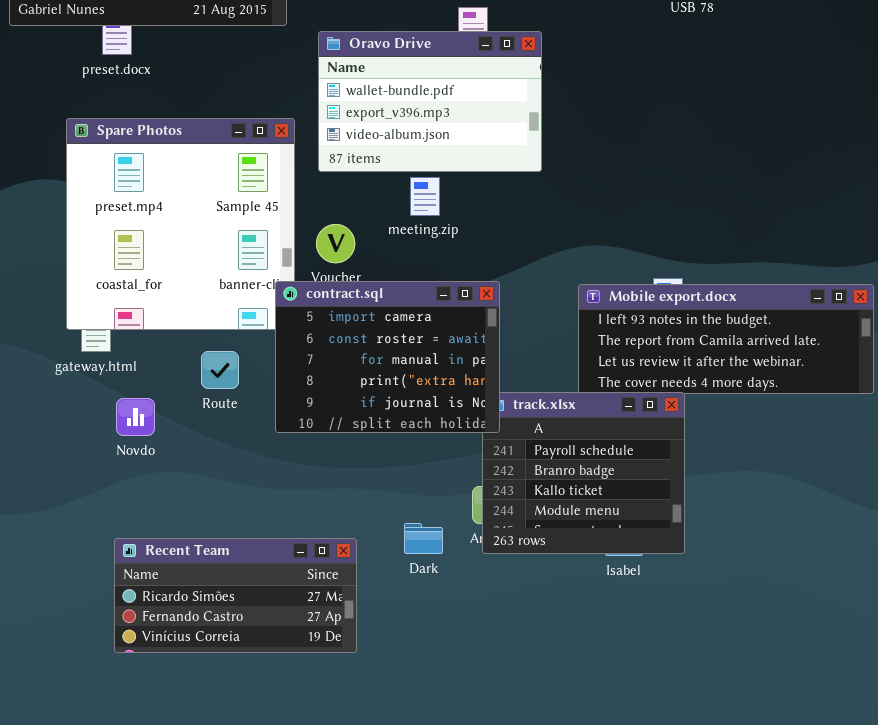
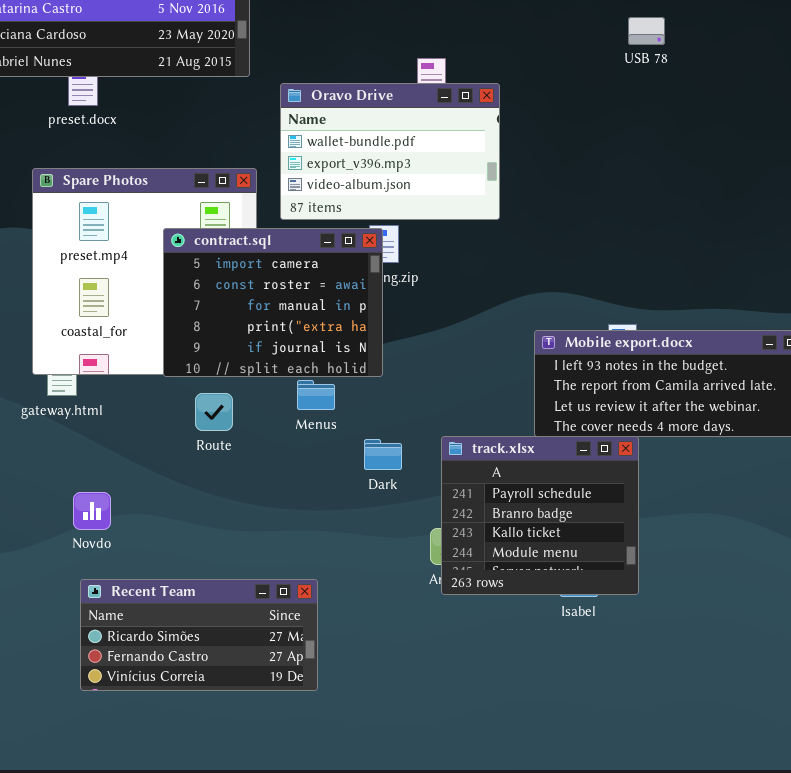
contract.sql: [275,281,500,433] -> [163,228,383,377], moved
Route: [201,351,239,389] -> [195,393,233,431], moved
Novdo: [116,398,155,436] -> [73,492,111,530], moved
Dark: [404,523,443,554] -> [364,439,402,470], moved

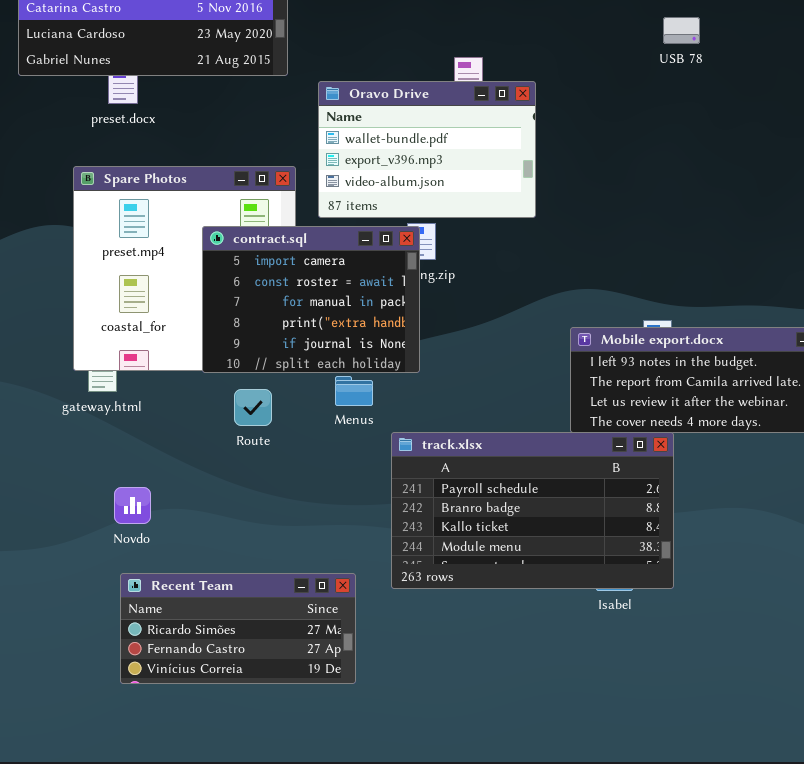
track.xlsx: [441,436,639,595] -> [391,432,674,589], resized

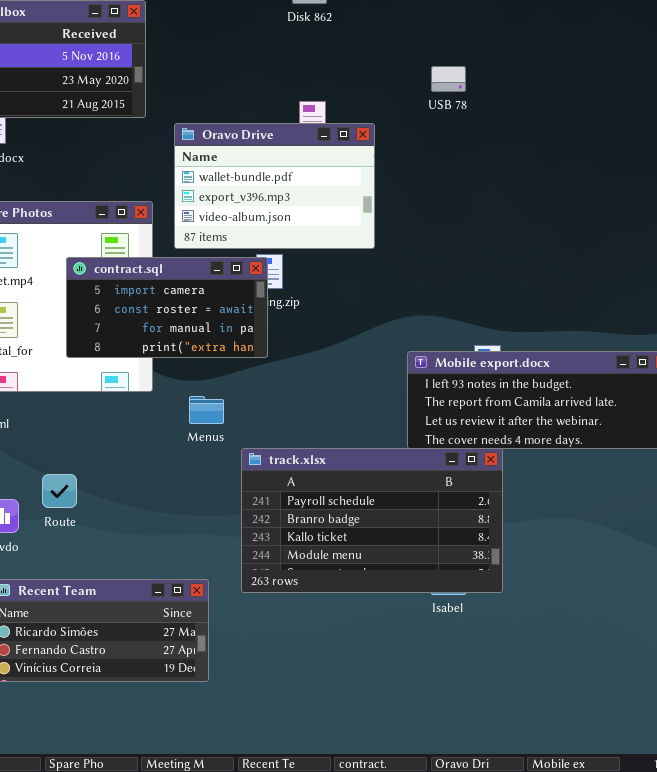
USB 78: [663,17,700,44] -> [431,66,466,92], moved
contract.sql: [202,226,420,373] -> [66,257,268,358], resized
Route: [234,389,272,426] -> [42,474,77,508], moved

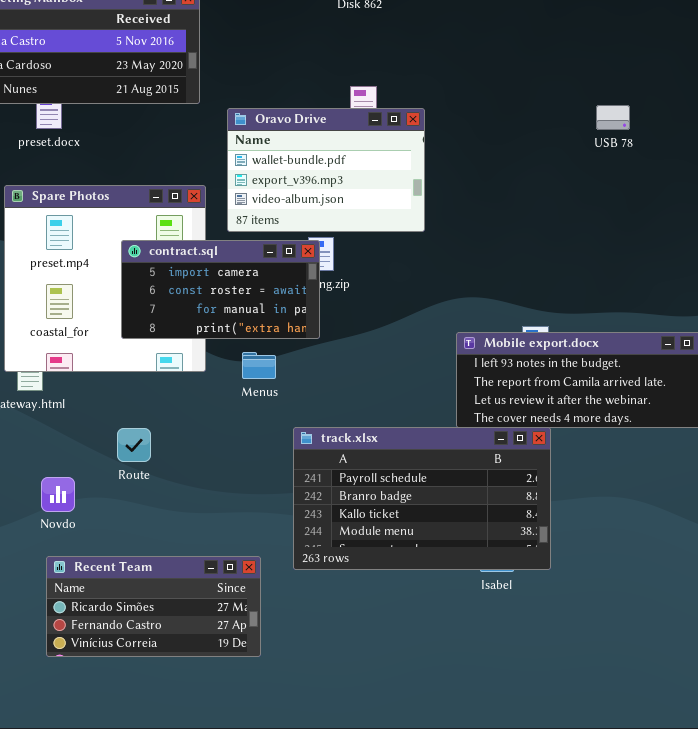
USB 78: [431,66,466,92] -> [596,105,630,130], moved
Menus: [189,396,224,424] -> [242,352,276,379], moved
Route: [42,474,77,508] -> [117,428,151,462], moved

